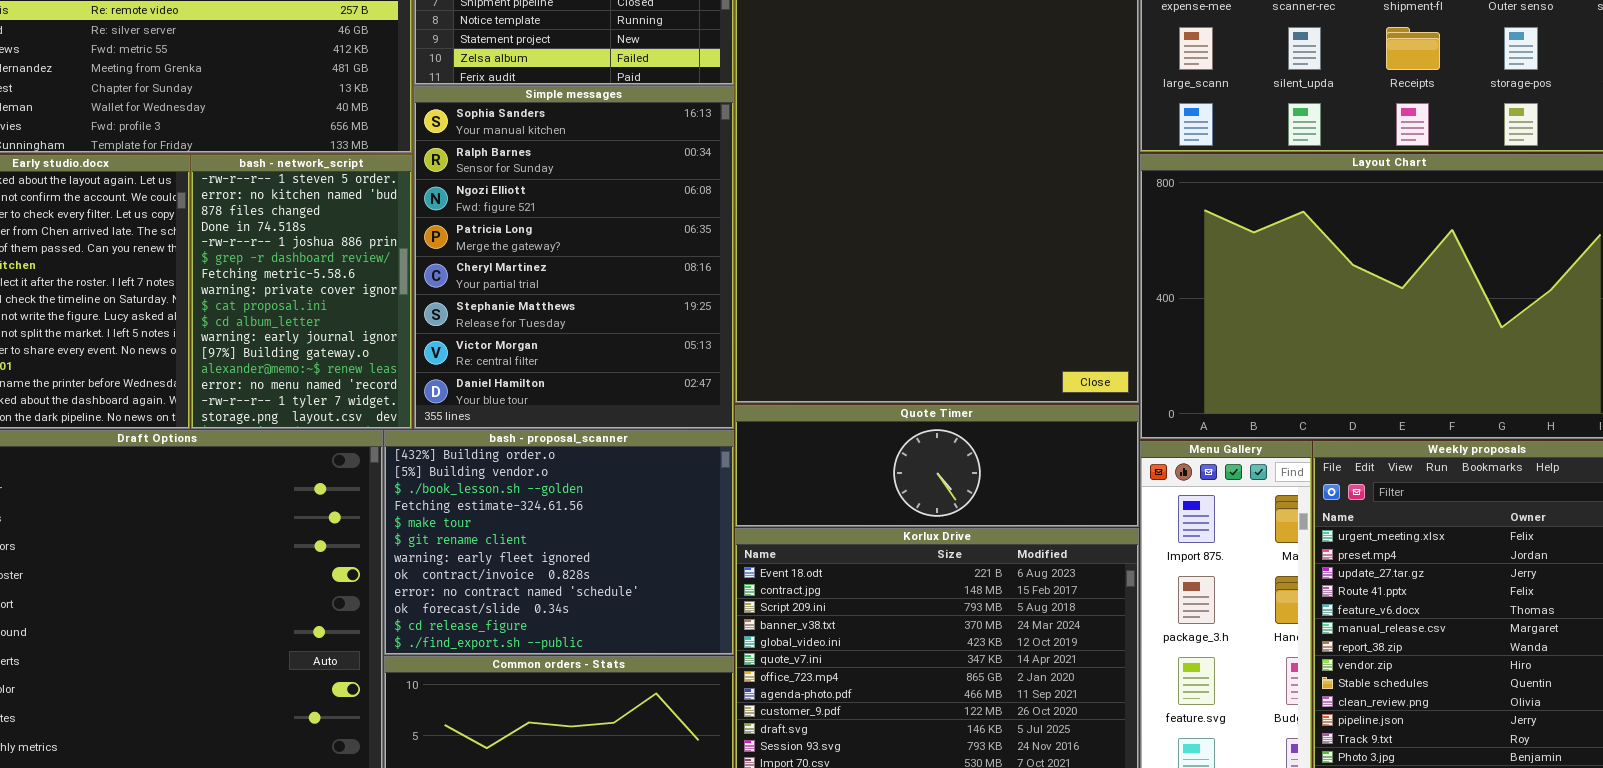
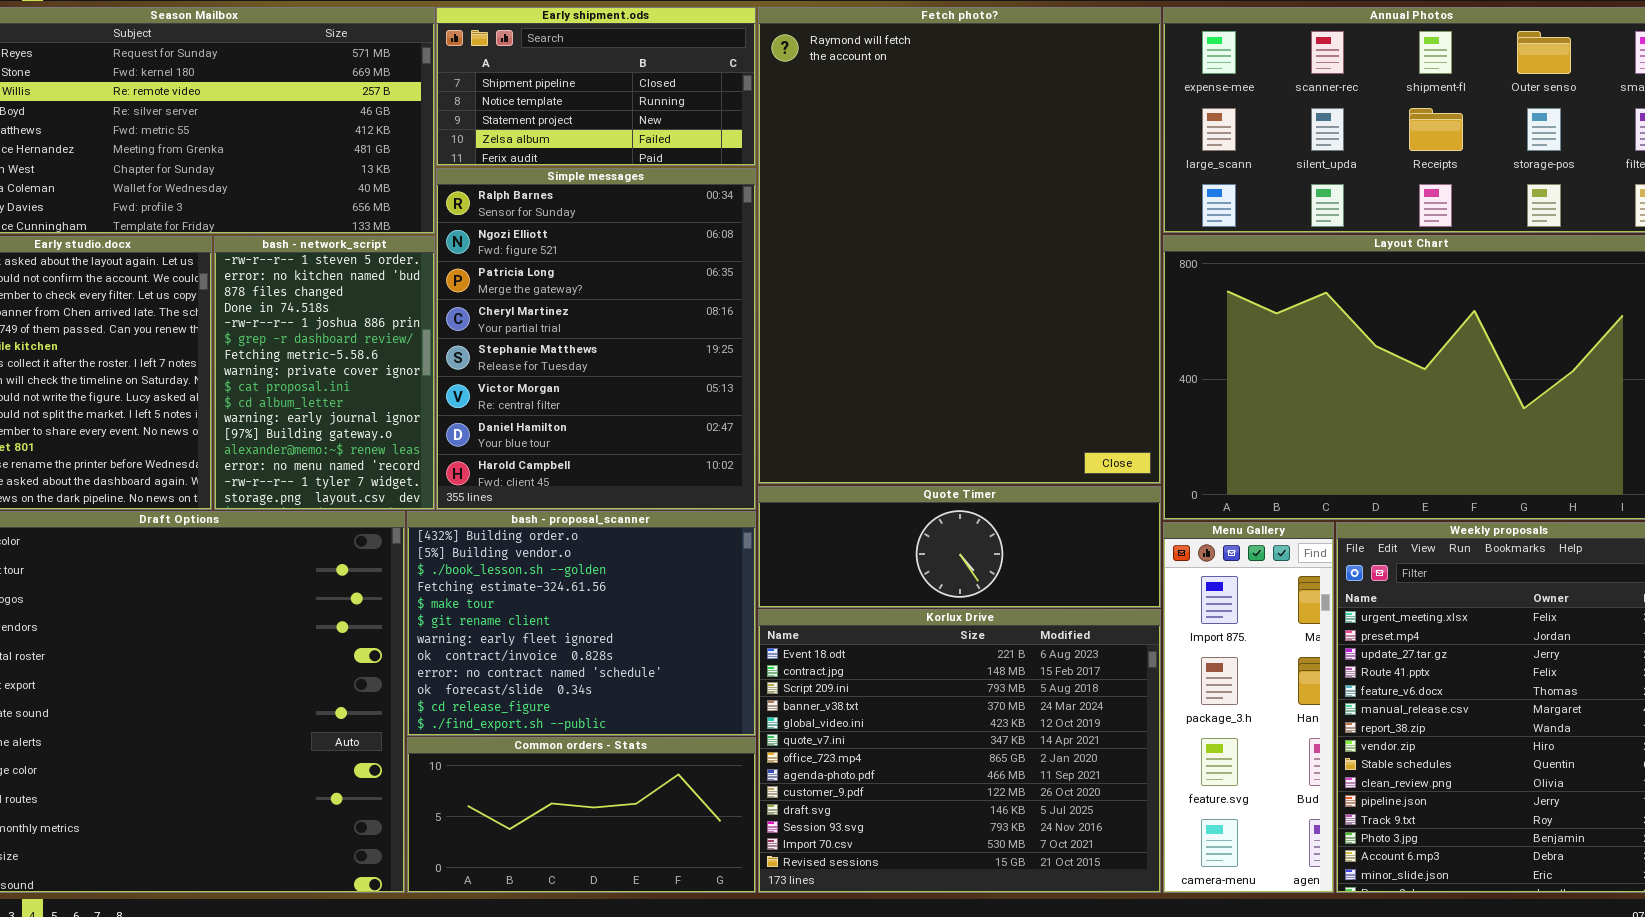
Simple messages: [414,86,734,429] -> [436,168,756,510], scrolled down 1 row

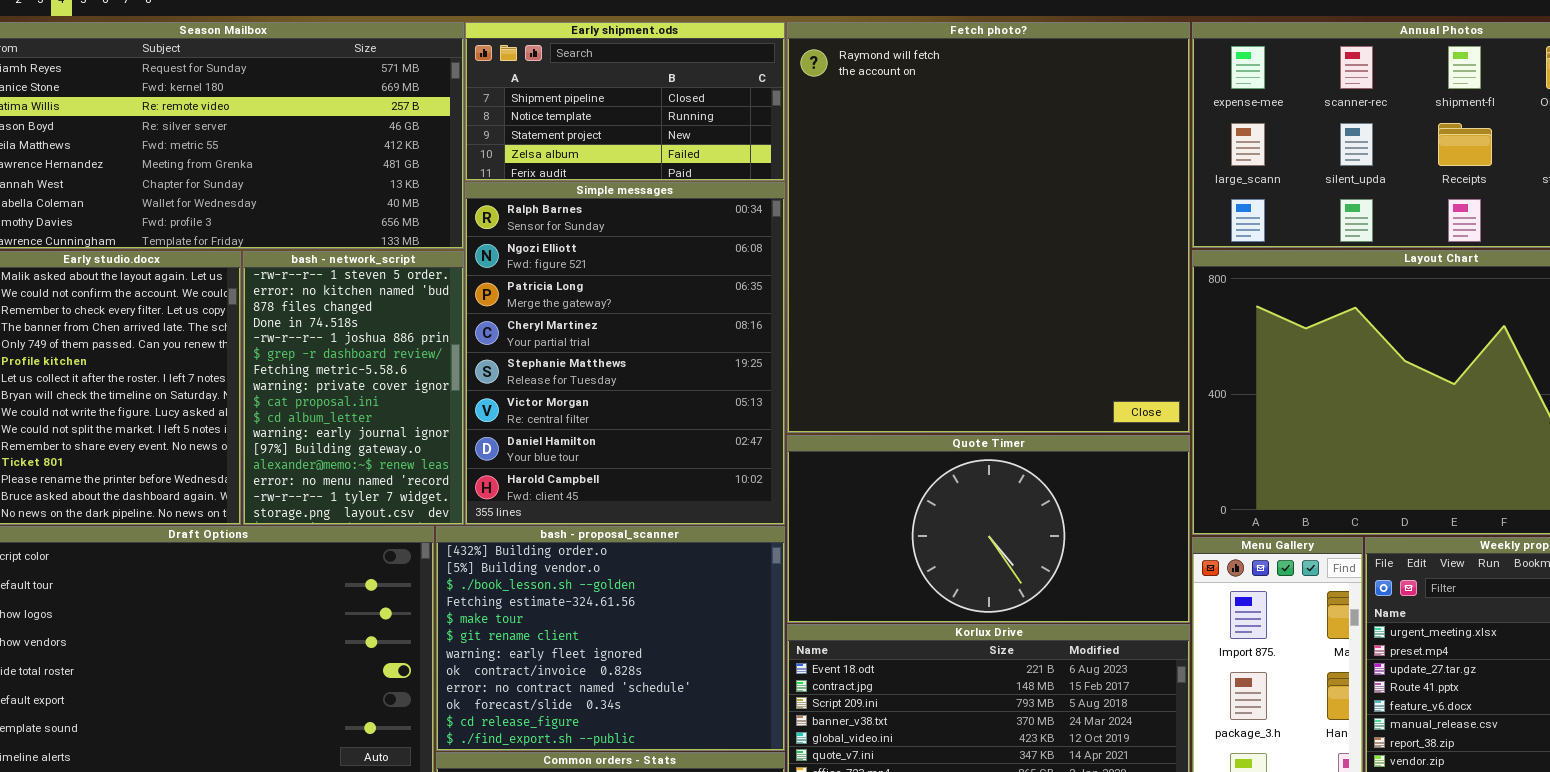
Fetch photo?: [758,7,1161,484] -> [787,22,1190,433], resized
Quote Timer: [758,486,1161,608] -> [787,435,1190,623], resized

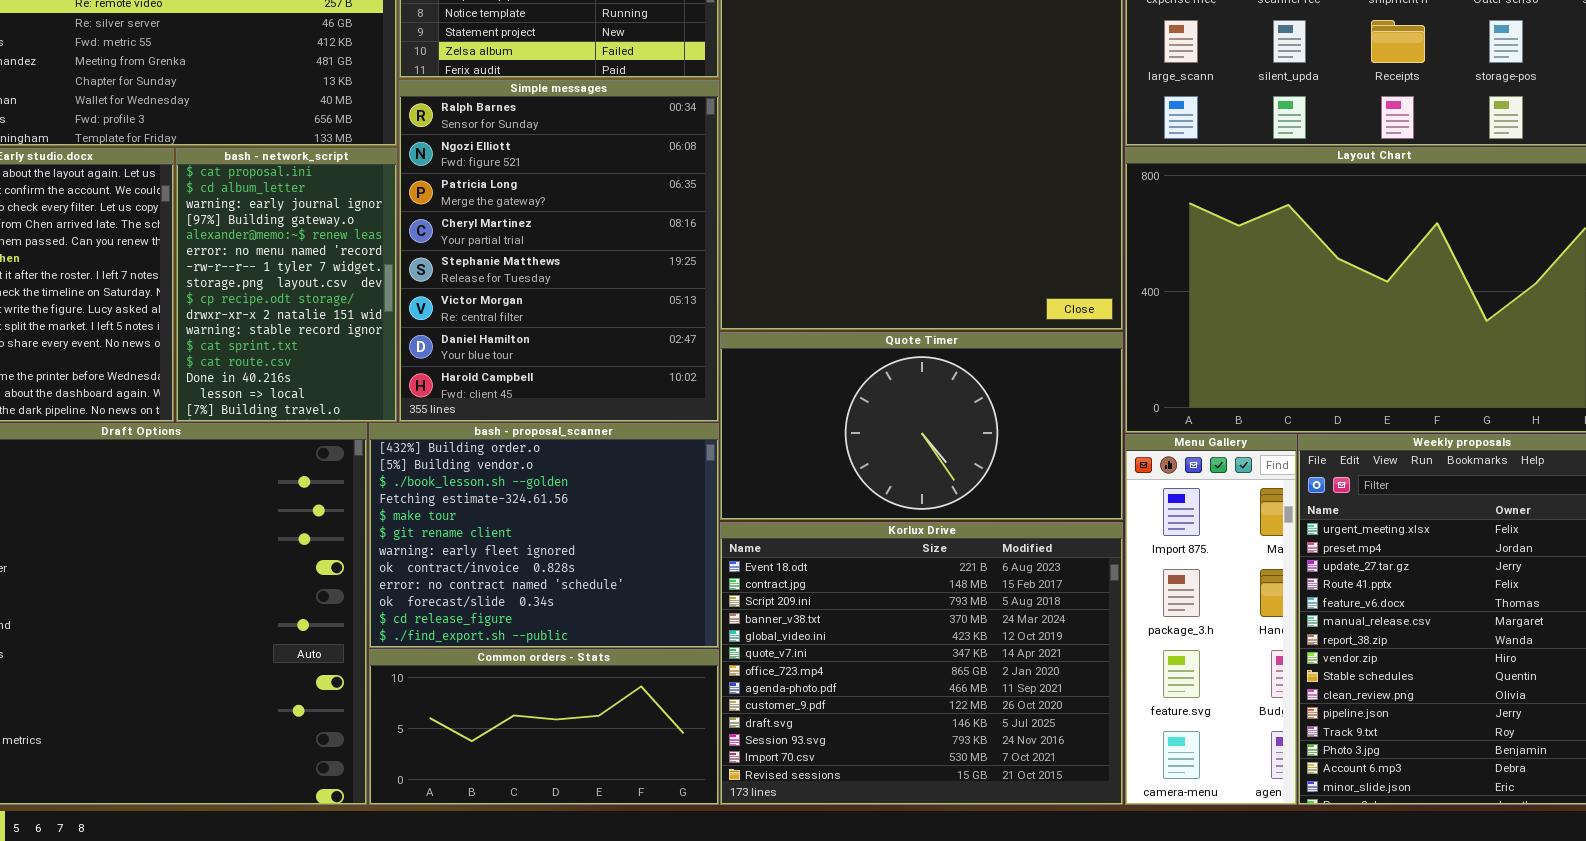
bash - network_script: [243,251,464,525] -> [176,148,397,422], scrolled down 8 rows

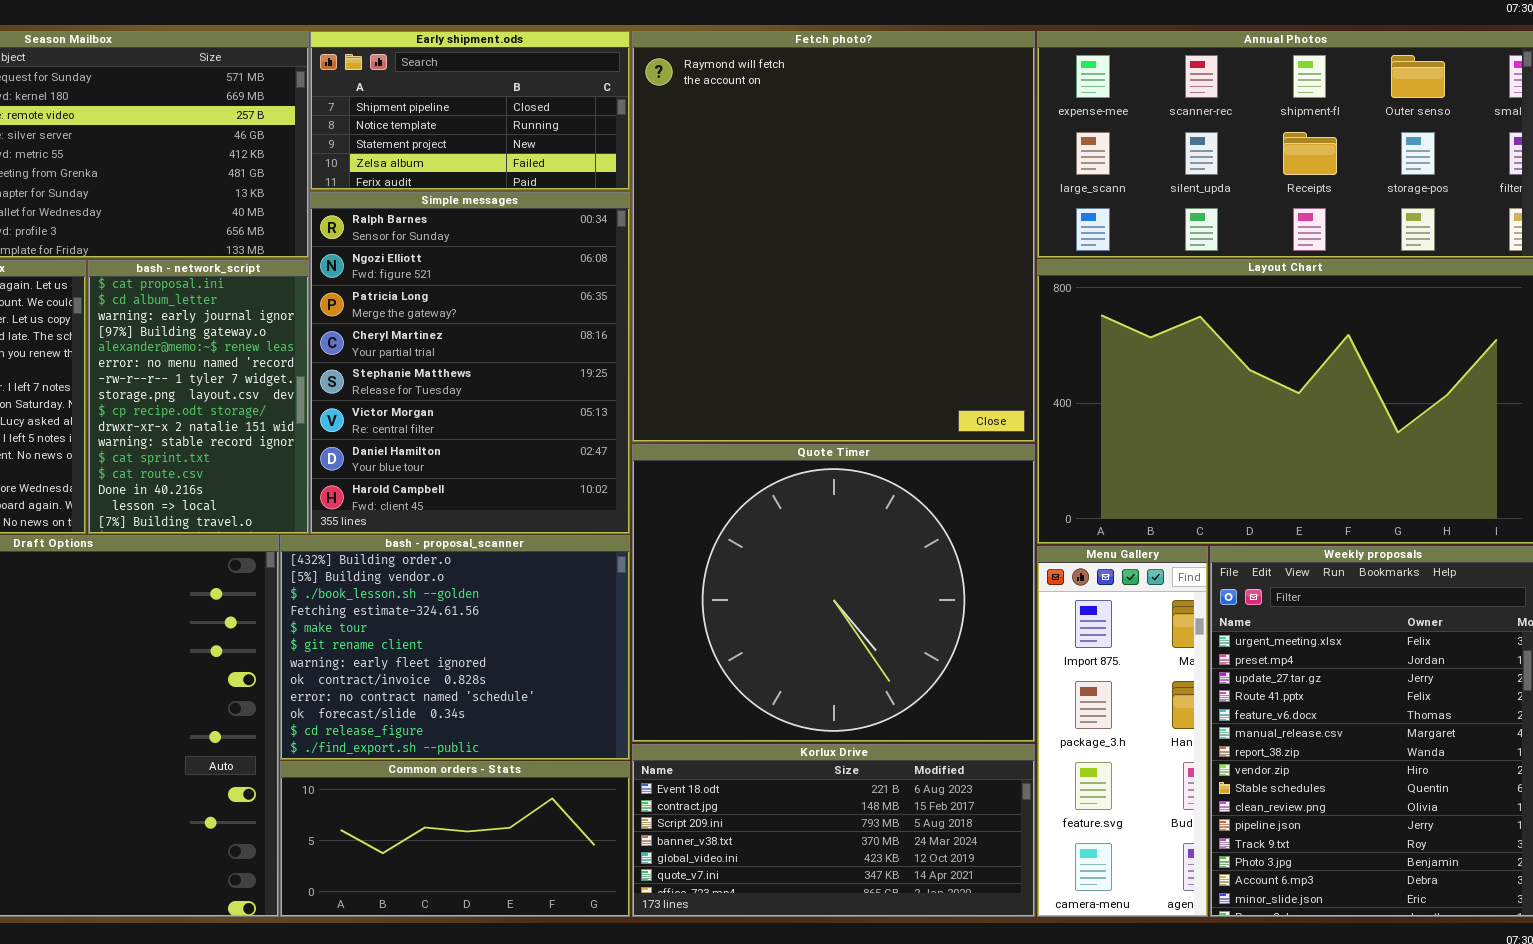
Quote Timer: [720,332,1123,520] -> [632,444,1035,742], resized
Korlux Drive: [720,522,1123,805] -> [632,744,1035,917], resized

